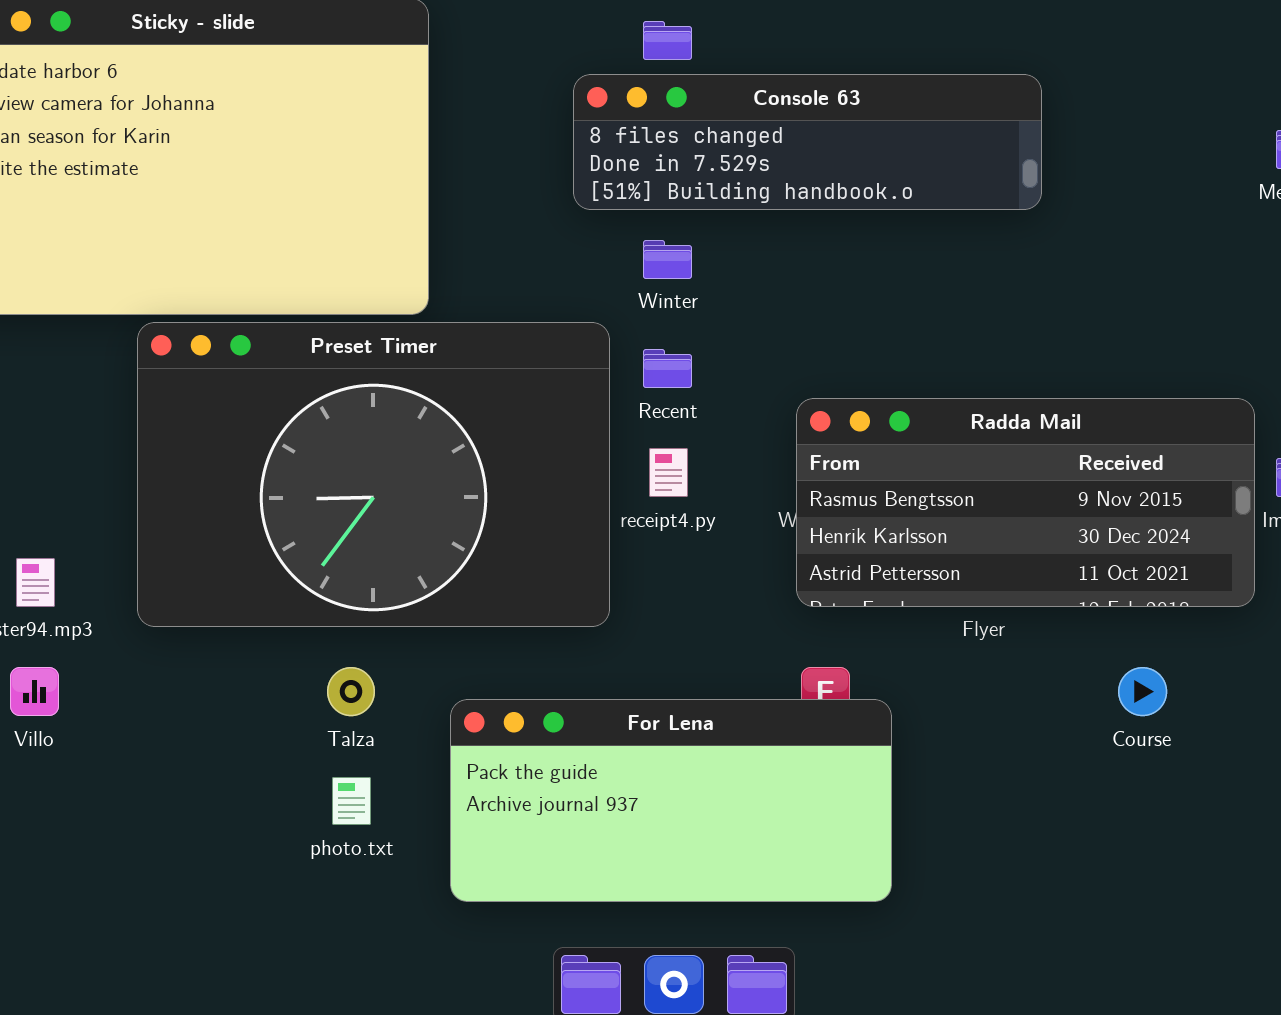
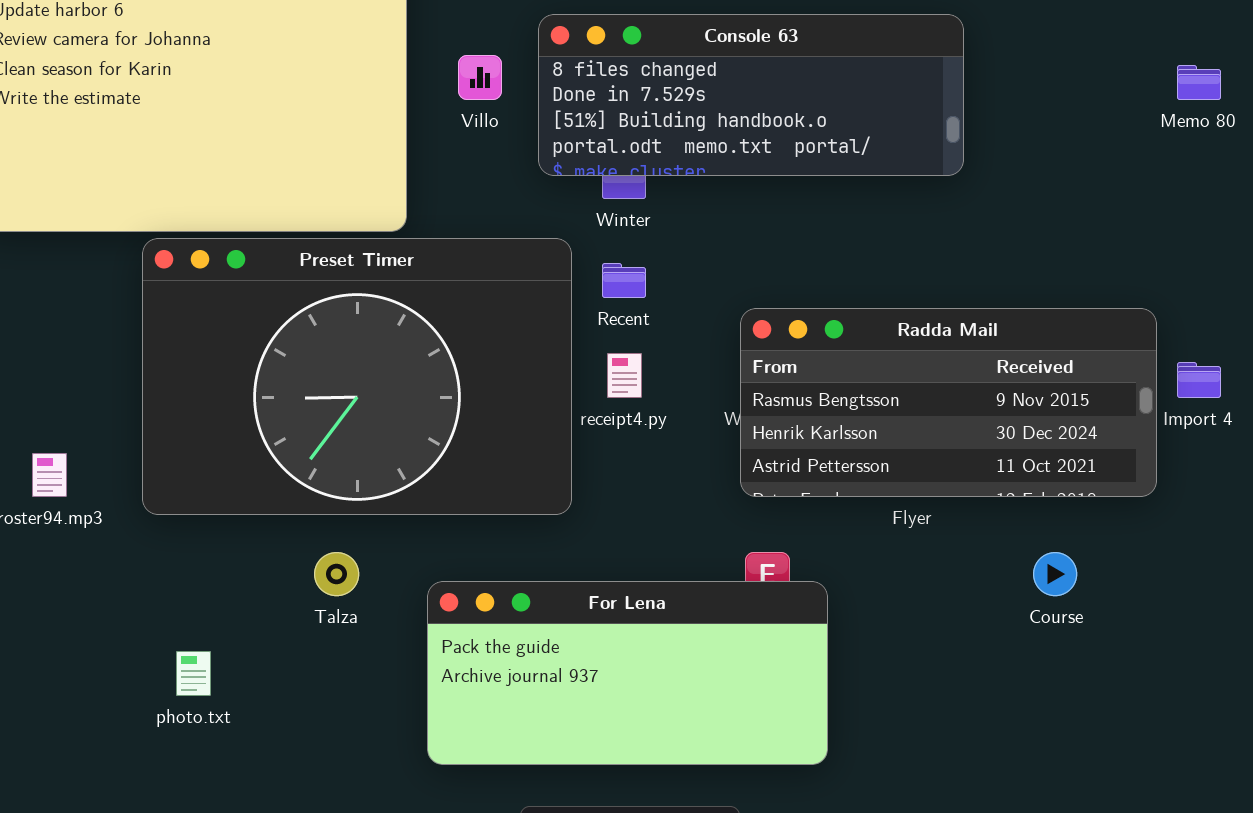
Console 63: [573,74,1042,210] -> [538,14,964,176], resized
Villo: [10,667,59,716] -> [458,55,502,100], moved
photo.txt: [332,777,371,825] -> [176,651,211,696], moved

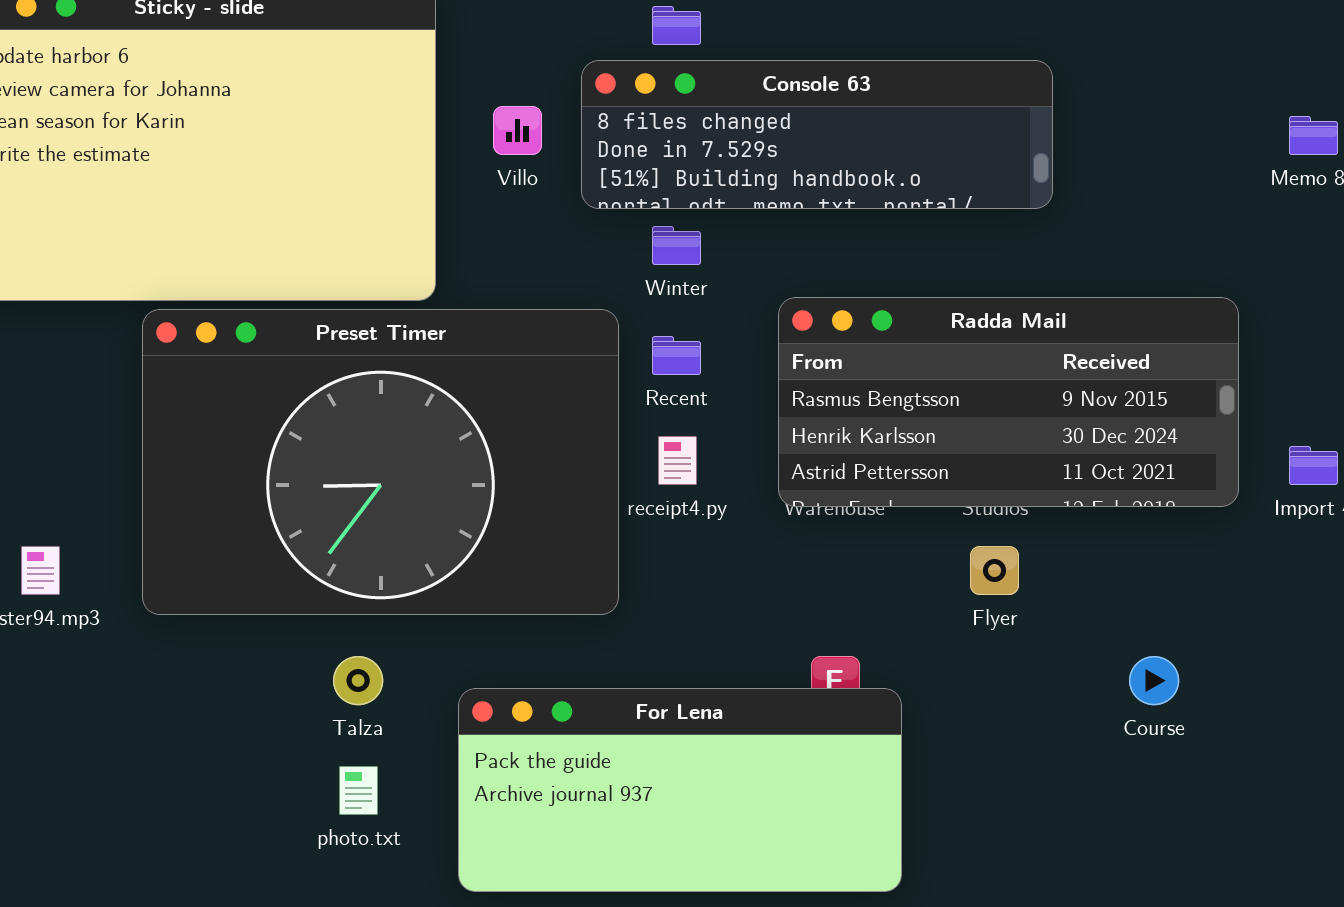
Console 63: [538,14,964,176] -> [581,60,1053,209], resized
Radda Mail: [740,308,1157,497] -> [778,297,1239,507], moved
photo.txt: [176,651,211,696] -> [339,766,378,815], moved

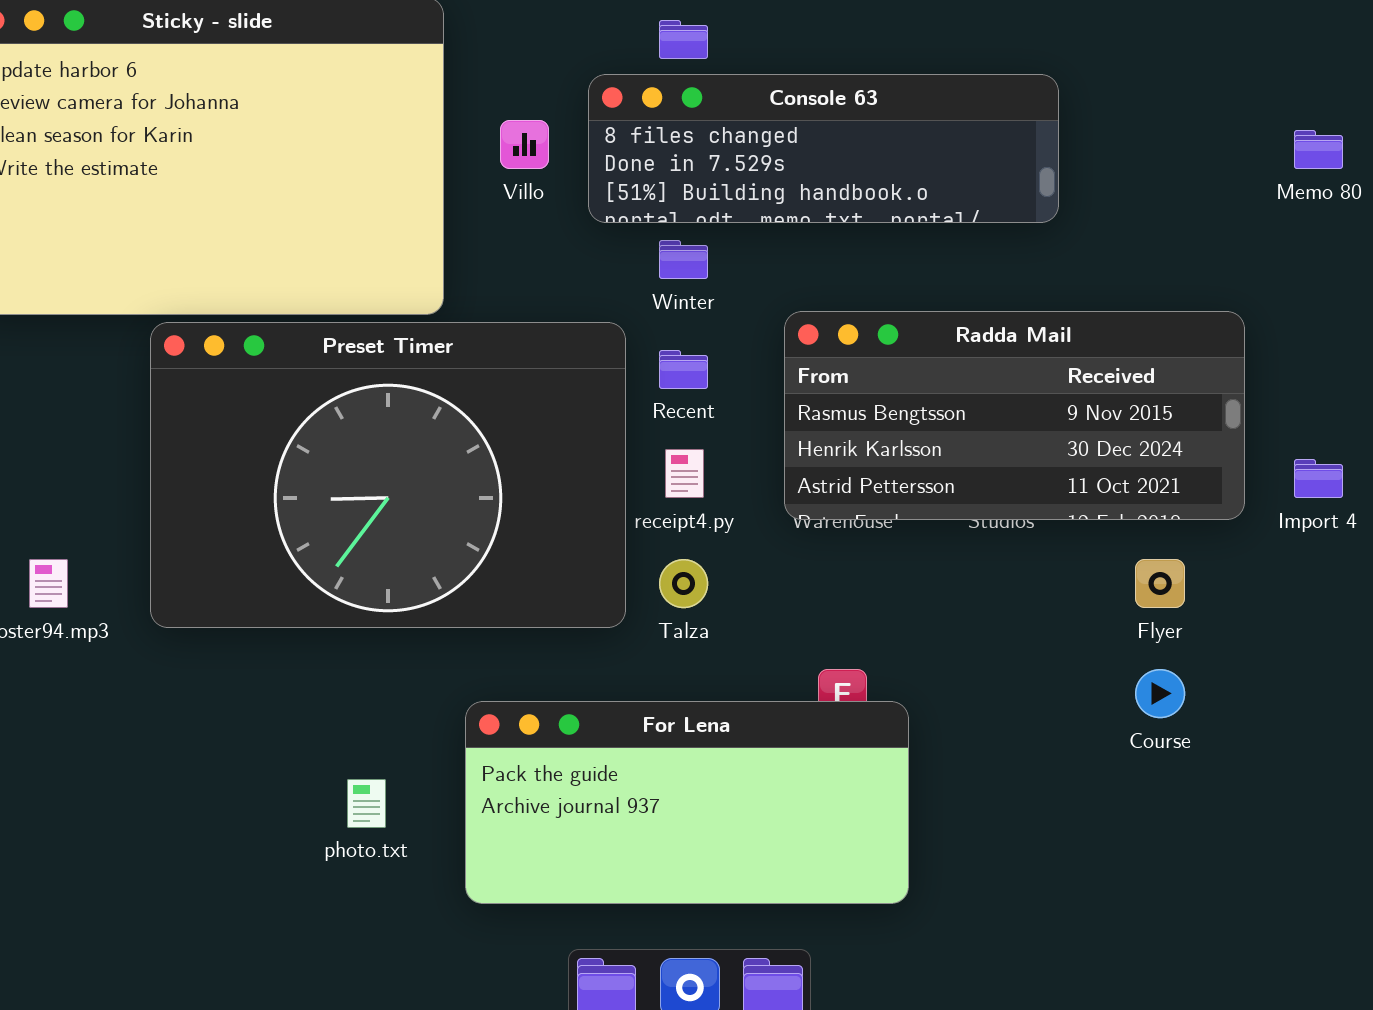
Flyer: [970,546,1019,595] -> [1135,559,1185,608], moved
Talza: [333,656,383,705] -> [659,559,708,608], moved

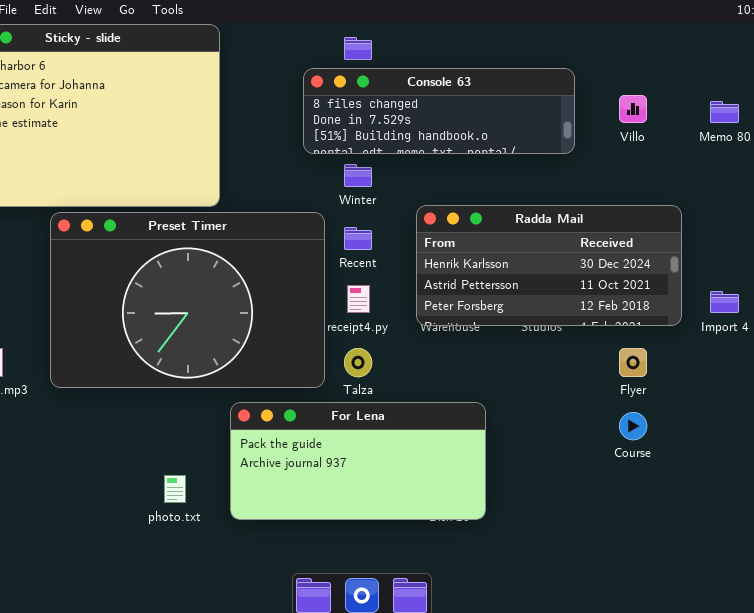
Villo: [500,120,549,169] -> [619,95,647,123], moved
Radda Mail: [784,311,1245,520] -> [416,205,682,326], scrolled down 1 row
For Lena: [465,701,909,904] -> [230,402,486,520], moved

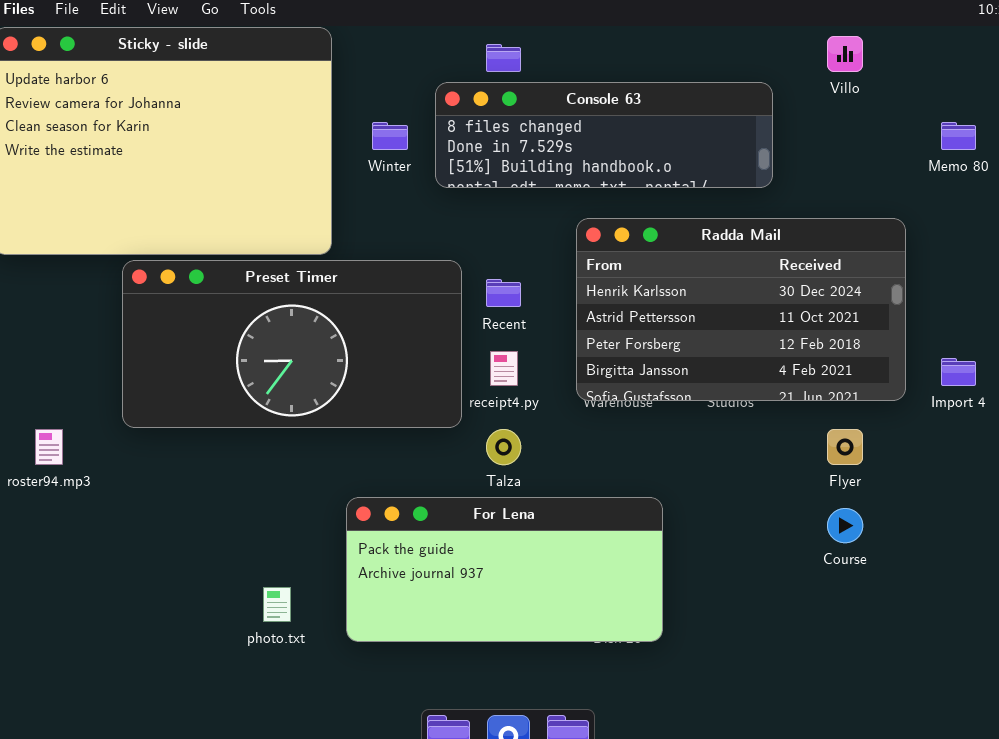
Villo: [619,95,647,123] -> [827,36,863,72], moved
Winter: [344,164,372,187] -> [372,122,408,150], moved
Radda Mail: [416,205,682,326] -> [576,218,906,401], resized
Preset Timer: [50,212,325,388] -> [122,260,462,428], resized

